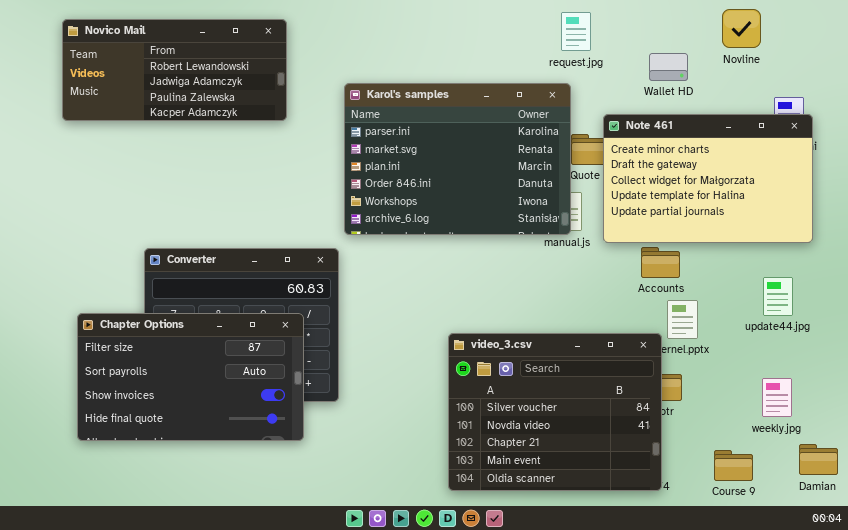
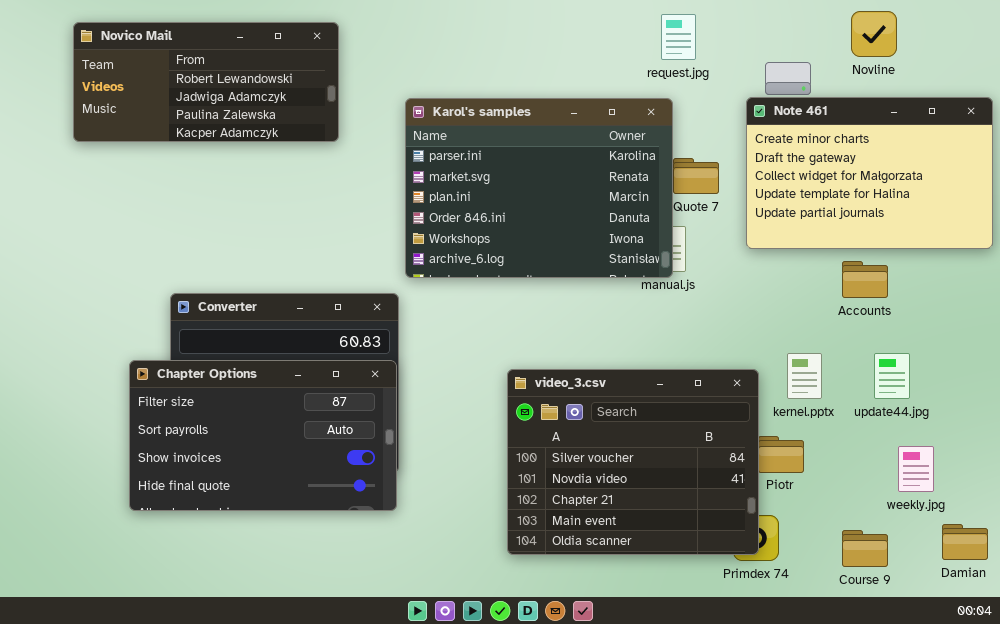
Note 461: [603,114,813,243] -> [746,97,993,249], moved
Accounts: [641,247,680,278] -> [842,261,888,298], moved
update44.jpg: [763,277,793,316] -> [874,353,910,399], moved
Chapter Options: [77,313,304,441] -> [129,360,397,511], moved
video_3.csv: [448,333,662,491] -> [507,369,759,555], moved

